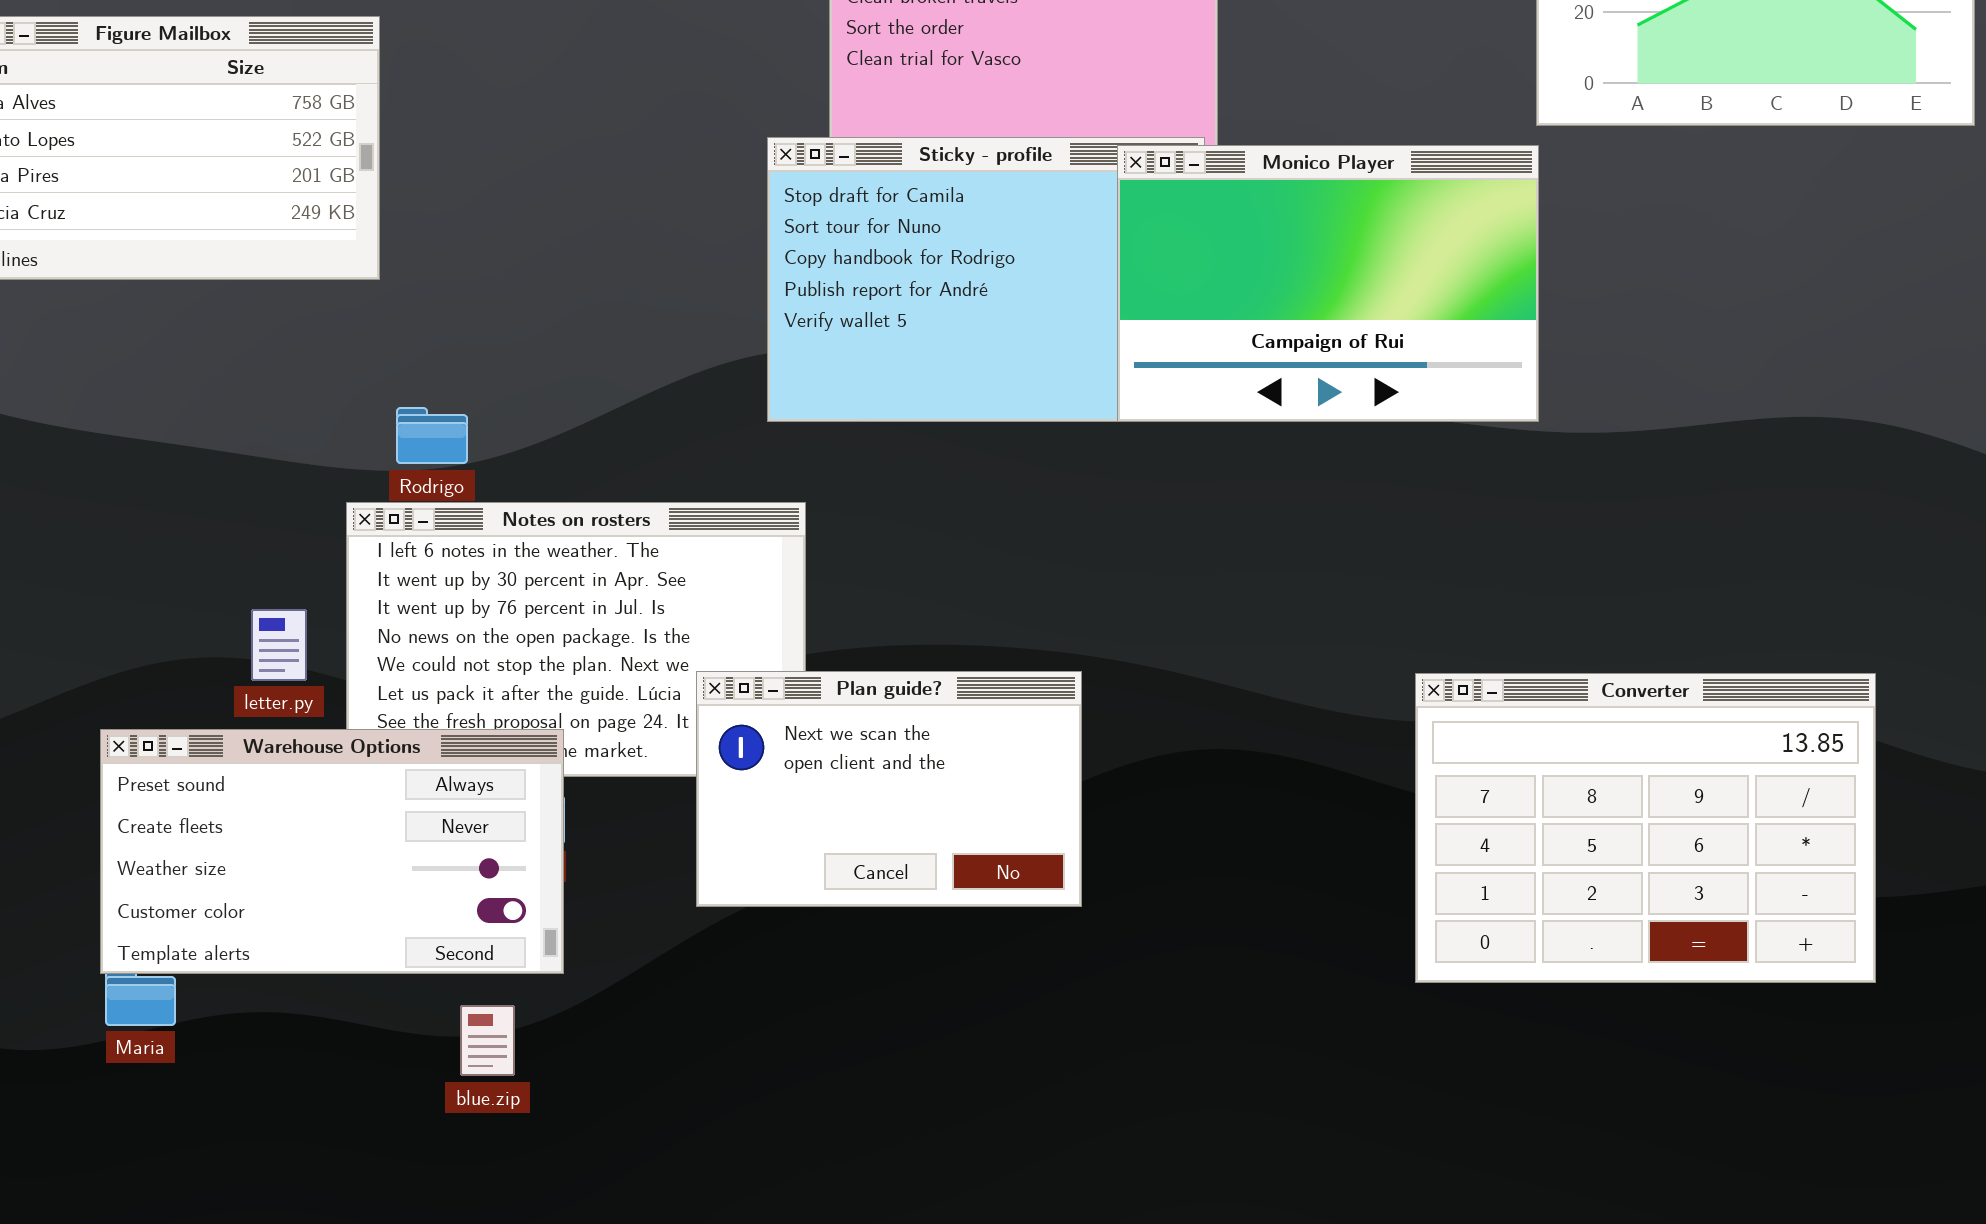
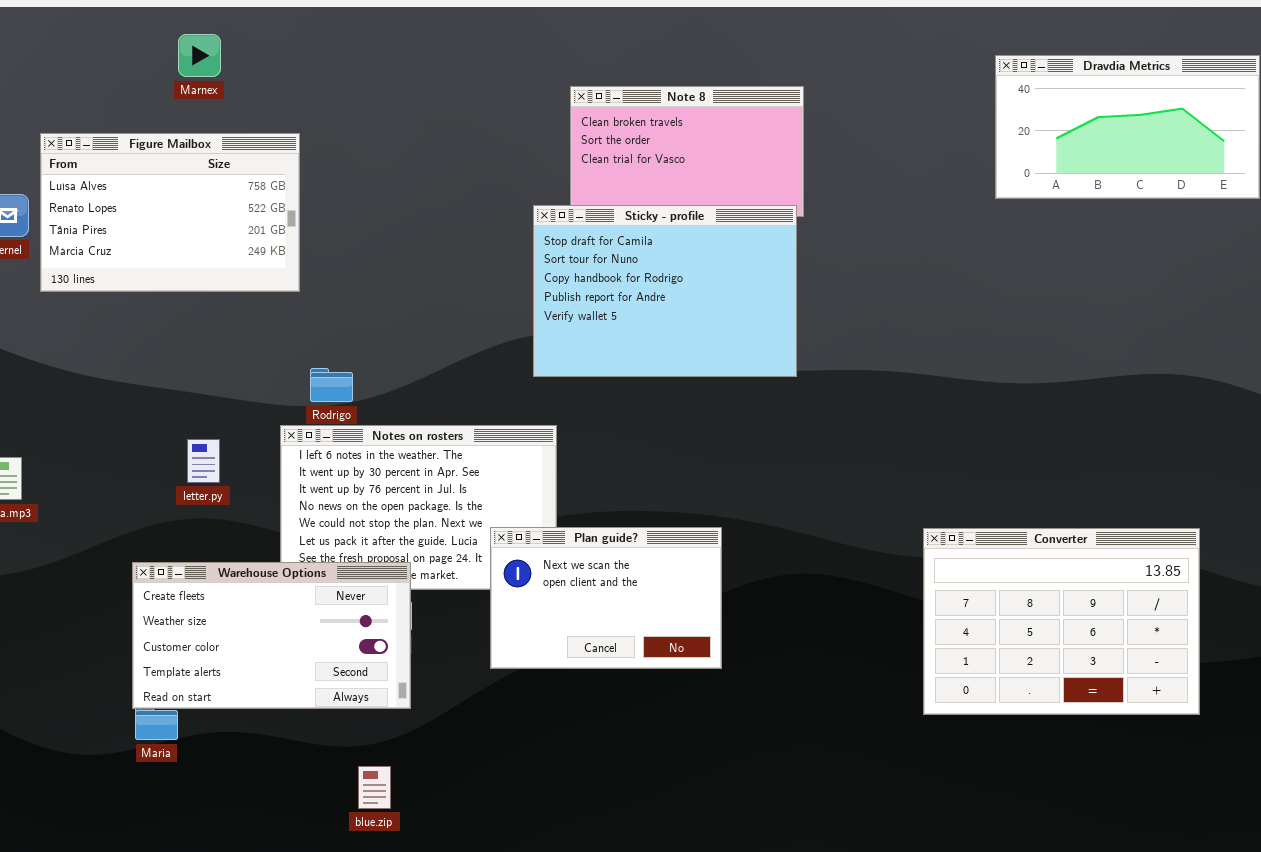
Monico Player: [1117,145,1539,422] -> none, closed
letter.py: [251,609,307,681] -> [187,439,220,483], moved
Warehouse Options: [100,729,564,974] -> [132,562,411,709], scrolled down 1 row
blue.zip: [460,1005,515,1076] -> [358,766,391,809], moved

